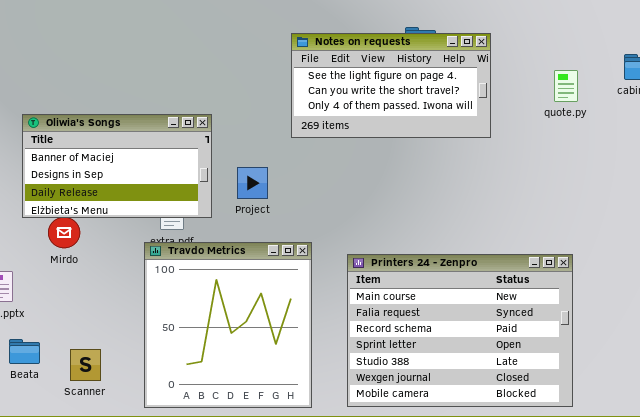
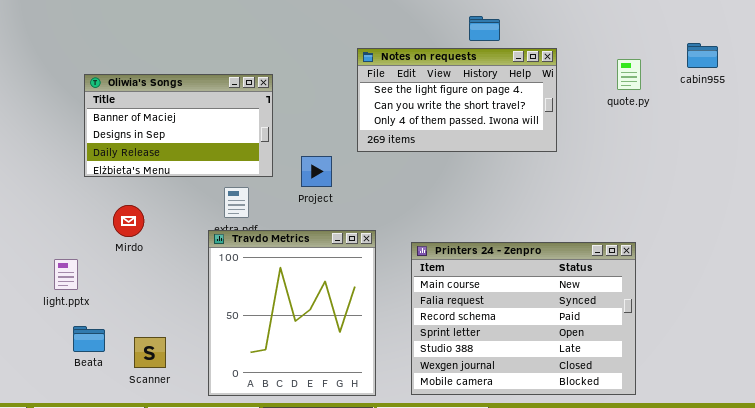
Notes on requests: [291,33,491,138] -> [357,48,557,152], moved
Oliwia's Songs: [22,114,212,218] -> [84,74,273,177], moved

